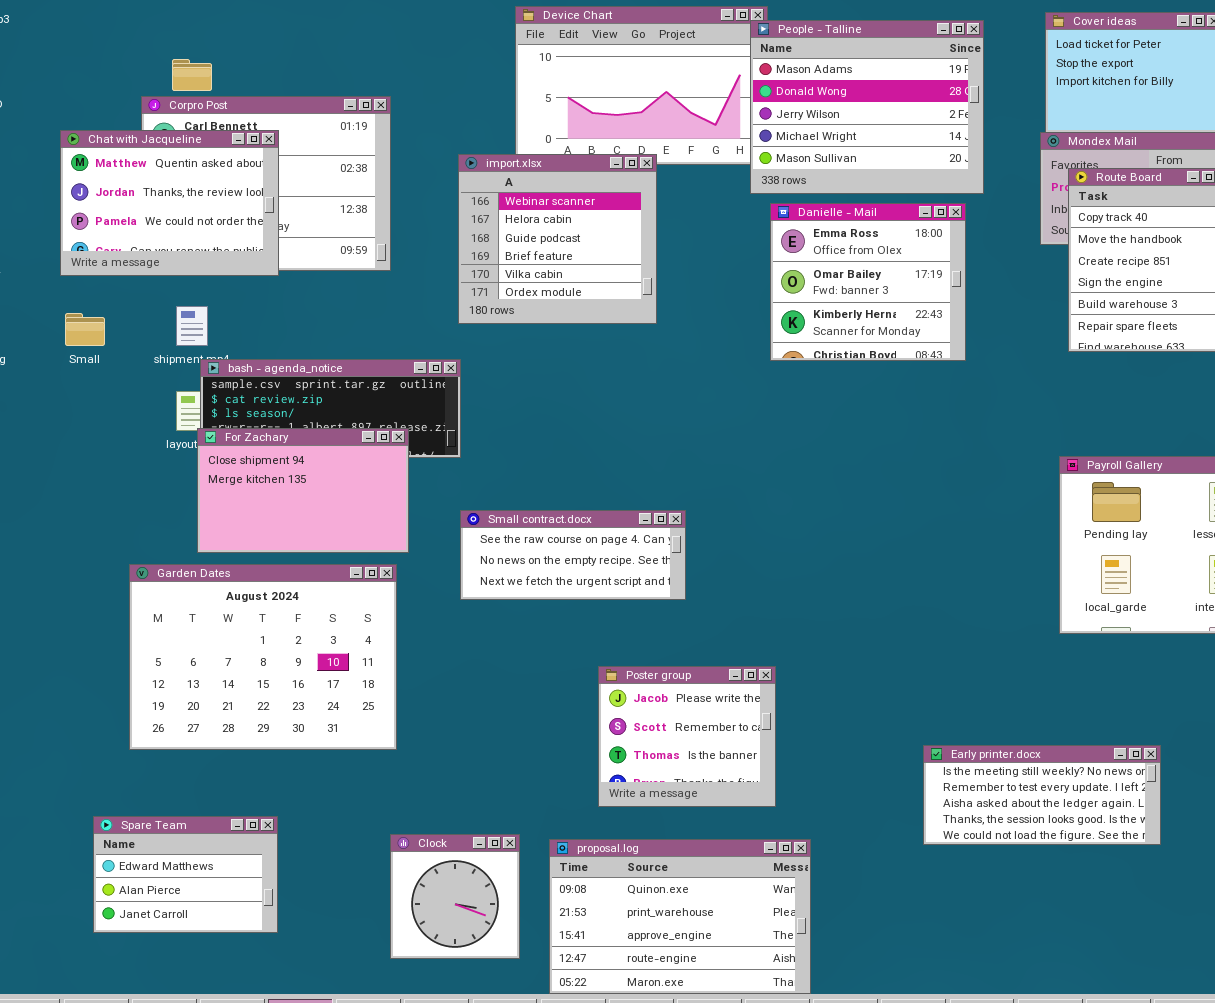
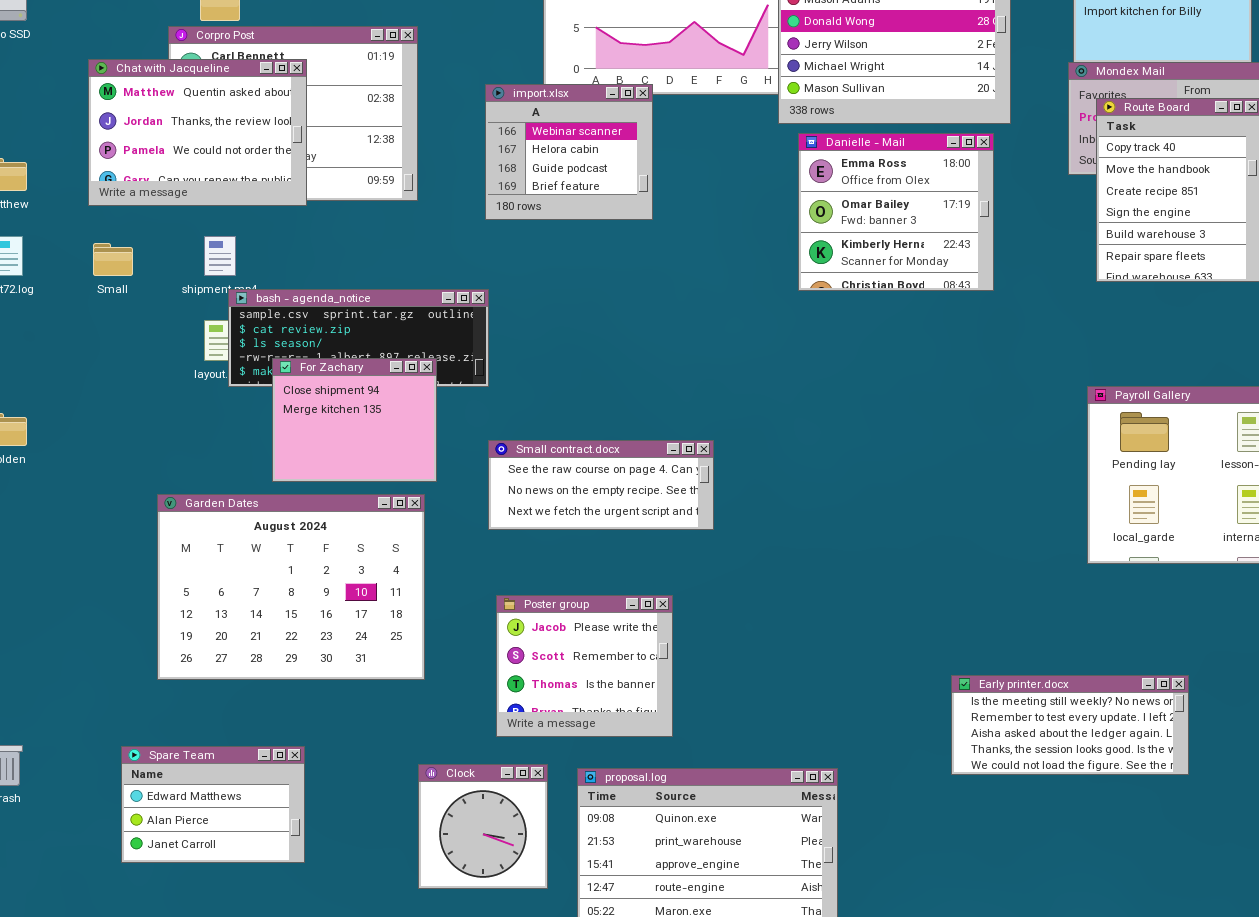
import.xlsx: [458,154,657,324] -> [485,84,653,220], resized
For Zachary: [197,428,409,553] -> [272,358,437,482], resized
Poster group: [598,666,776,807] -> [496,595,673,737], moved

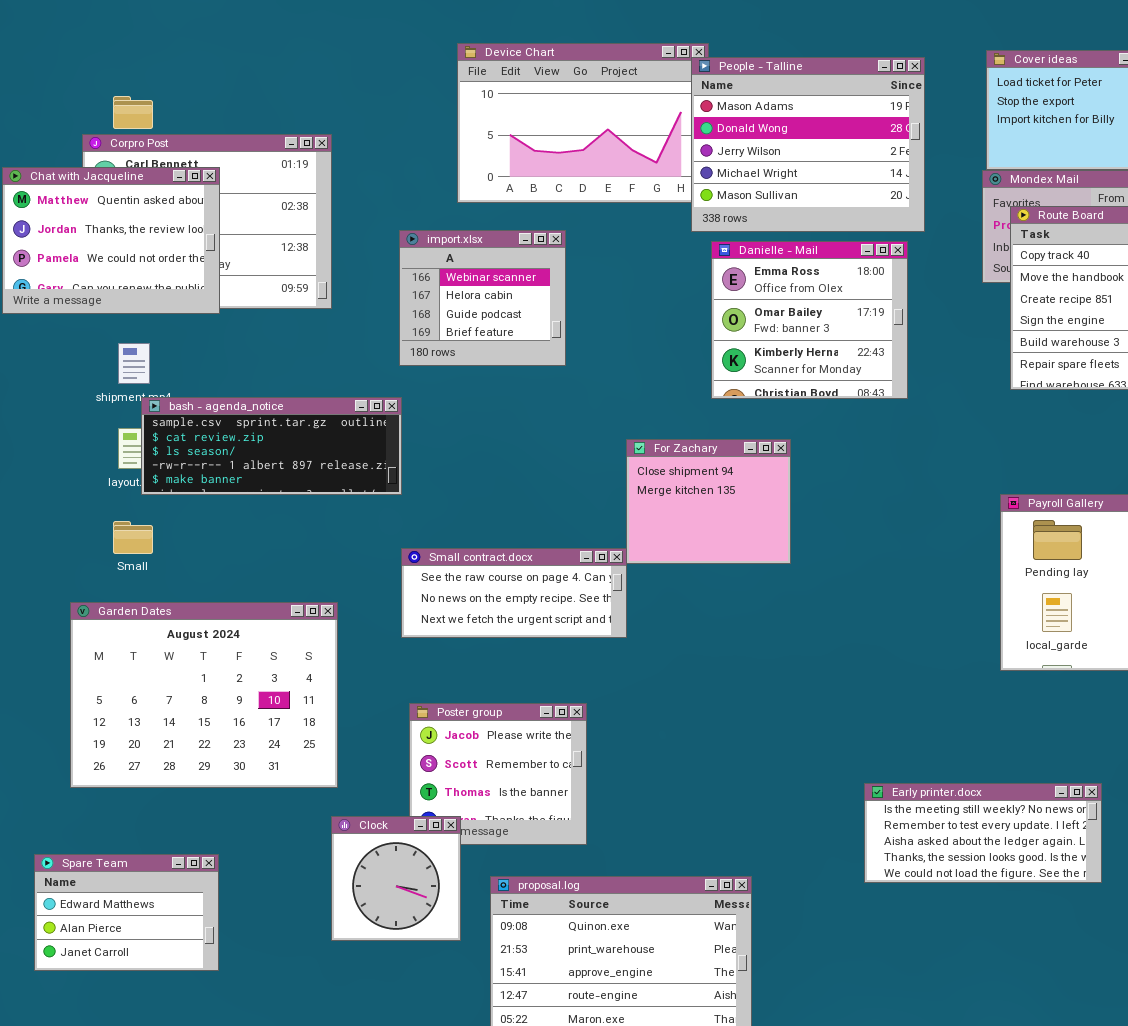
import.xlsx: [485,84,653,220] -> [399,230,566,366], moved
Small: [93,243,133,276] -> [113,521,153,554], moved
For Zachary: [272,358,437,482] -> [626,439,791,564], moved
Clock: [418,764,548,889] -> [331,816,461,941], moved

